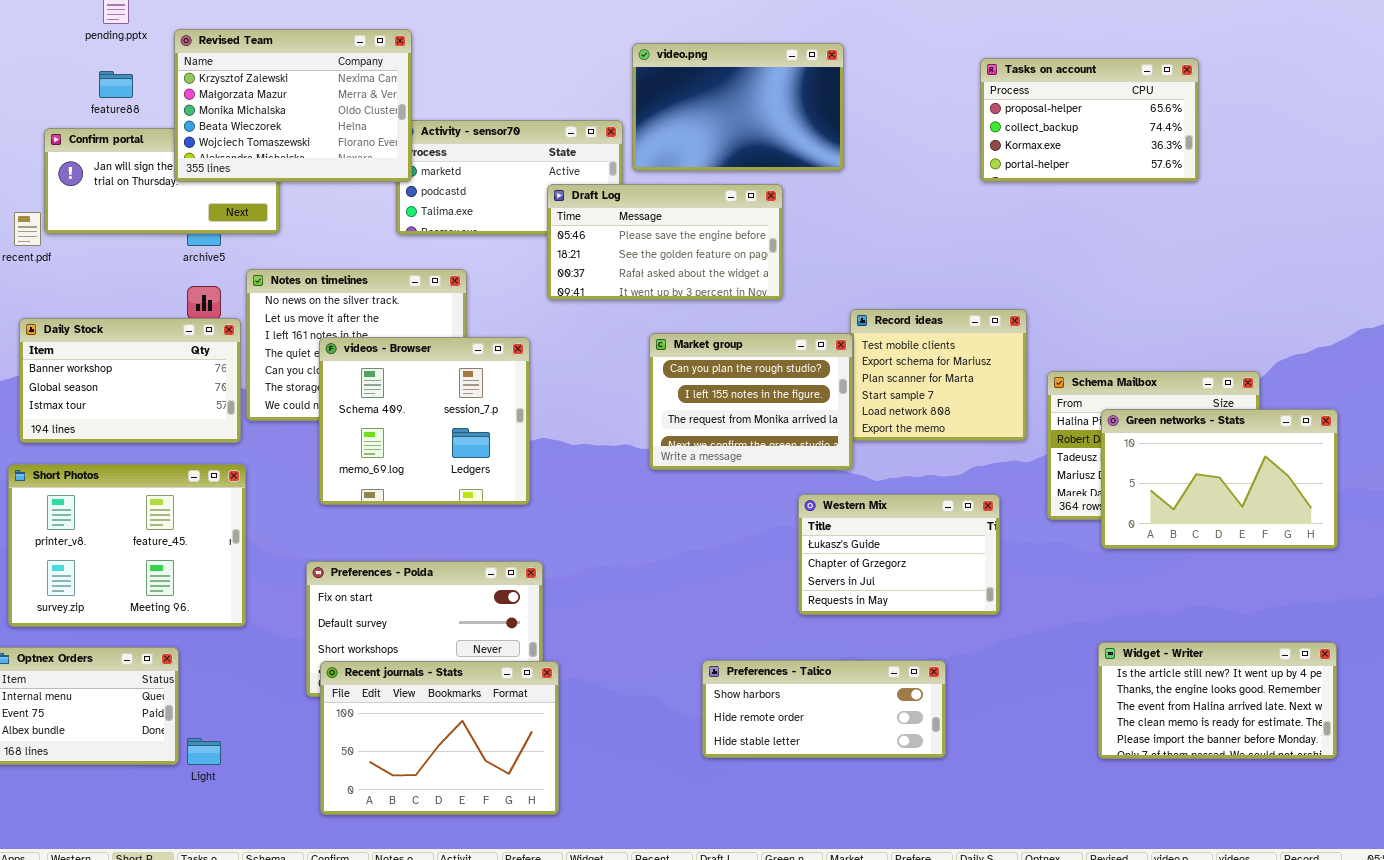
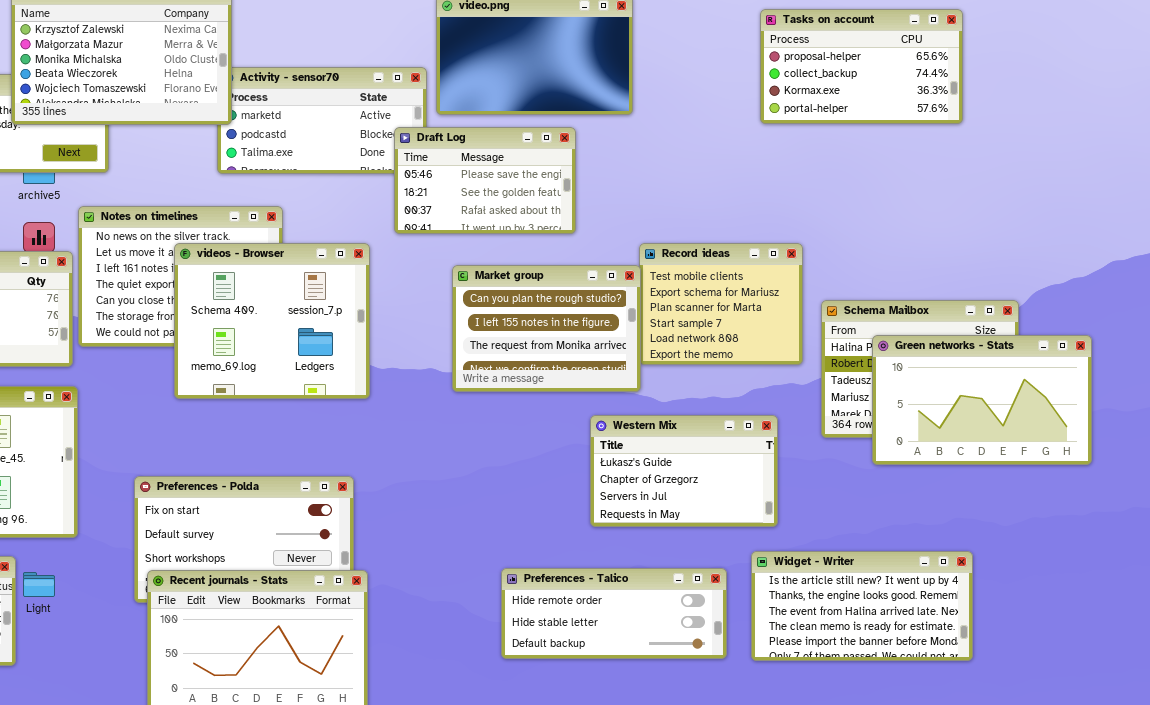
Draft Log: [547,184,783,300] -> [394,127,576,234], resized
videos - Browser: [319,337,530,505] -> [174,243,370,399], moved
Widget - Writer: [1098,642,1337,759] -> [751,551,973,661], moved
Preferences - Talico: [702,660,946,758] -> [501,568,727,659], scrolled down 1 row
Light: [187,738,221,765] -> [23,572,55,597], moved

